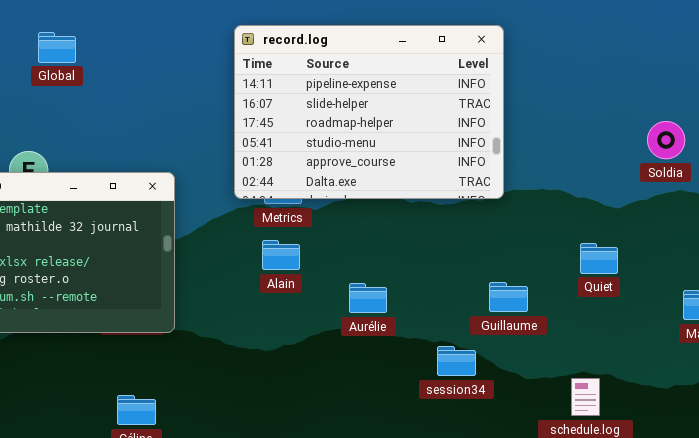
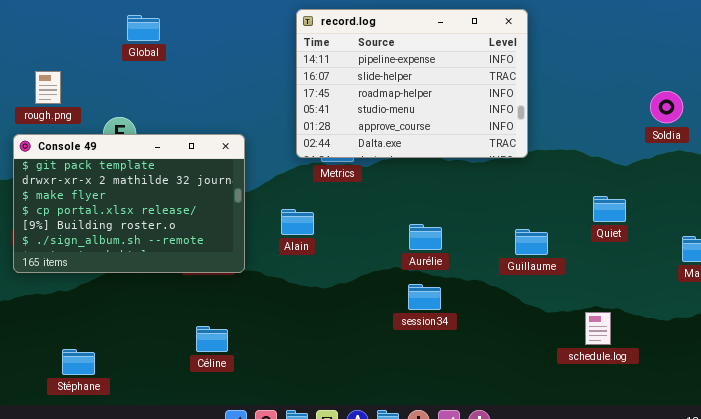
Alain: [262,240,300,270] -> [281,209,314,235], moved
Aurélie: [349,283,387,313] -> [409,224,442,250], moved
session34: [437,346,476,376] -> [408,284,441,310], moved

